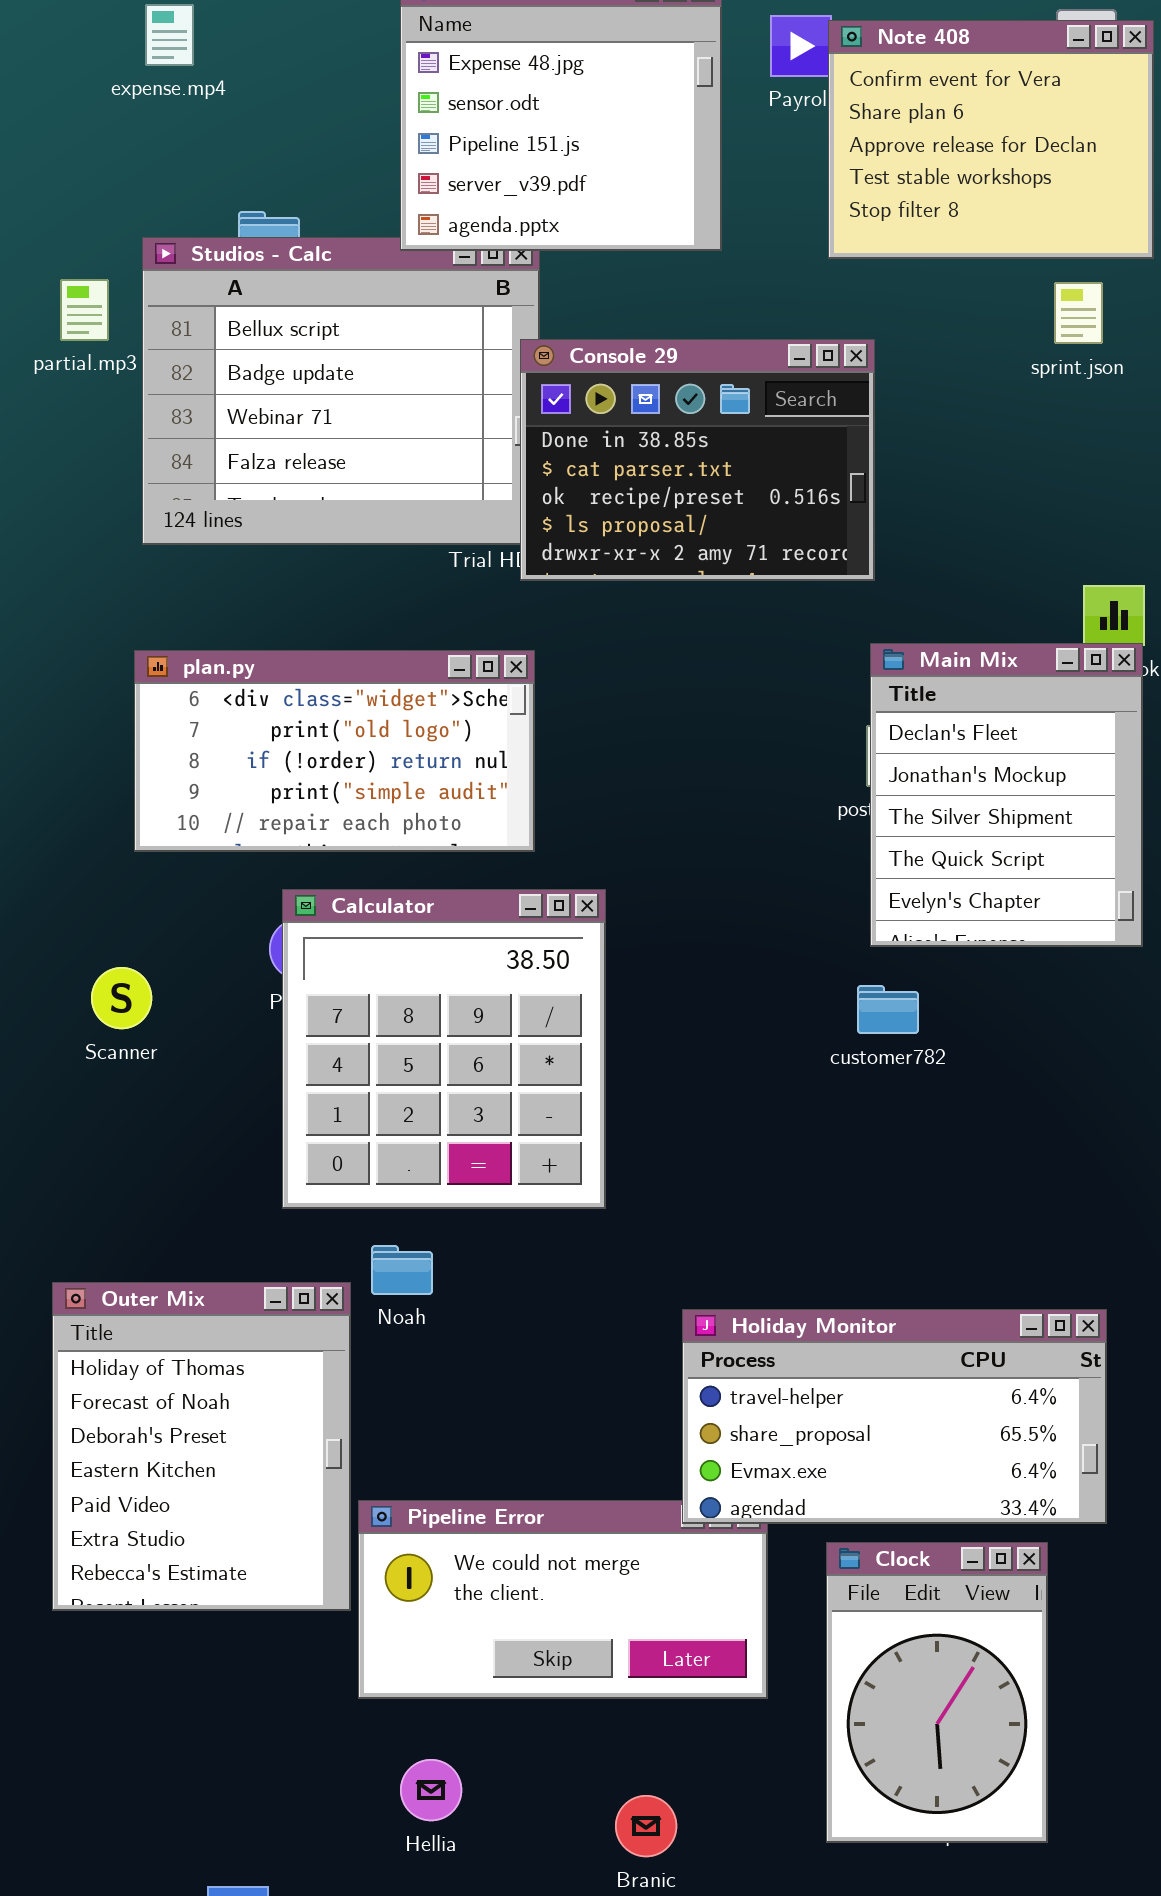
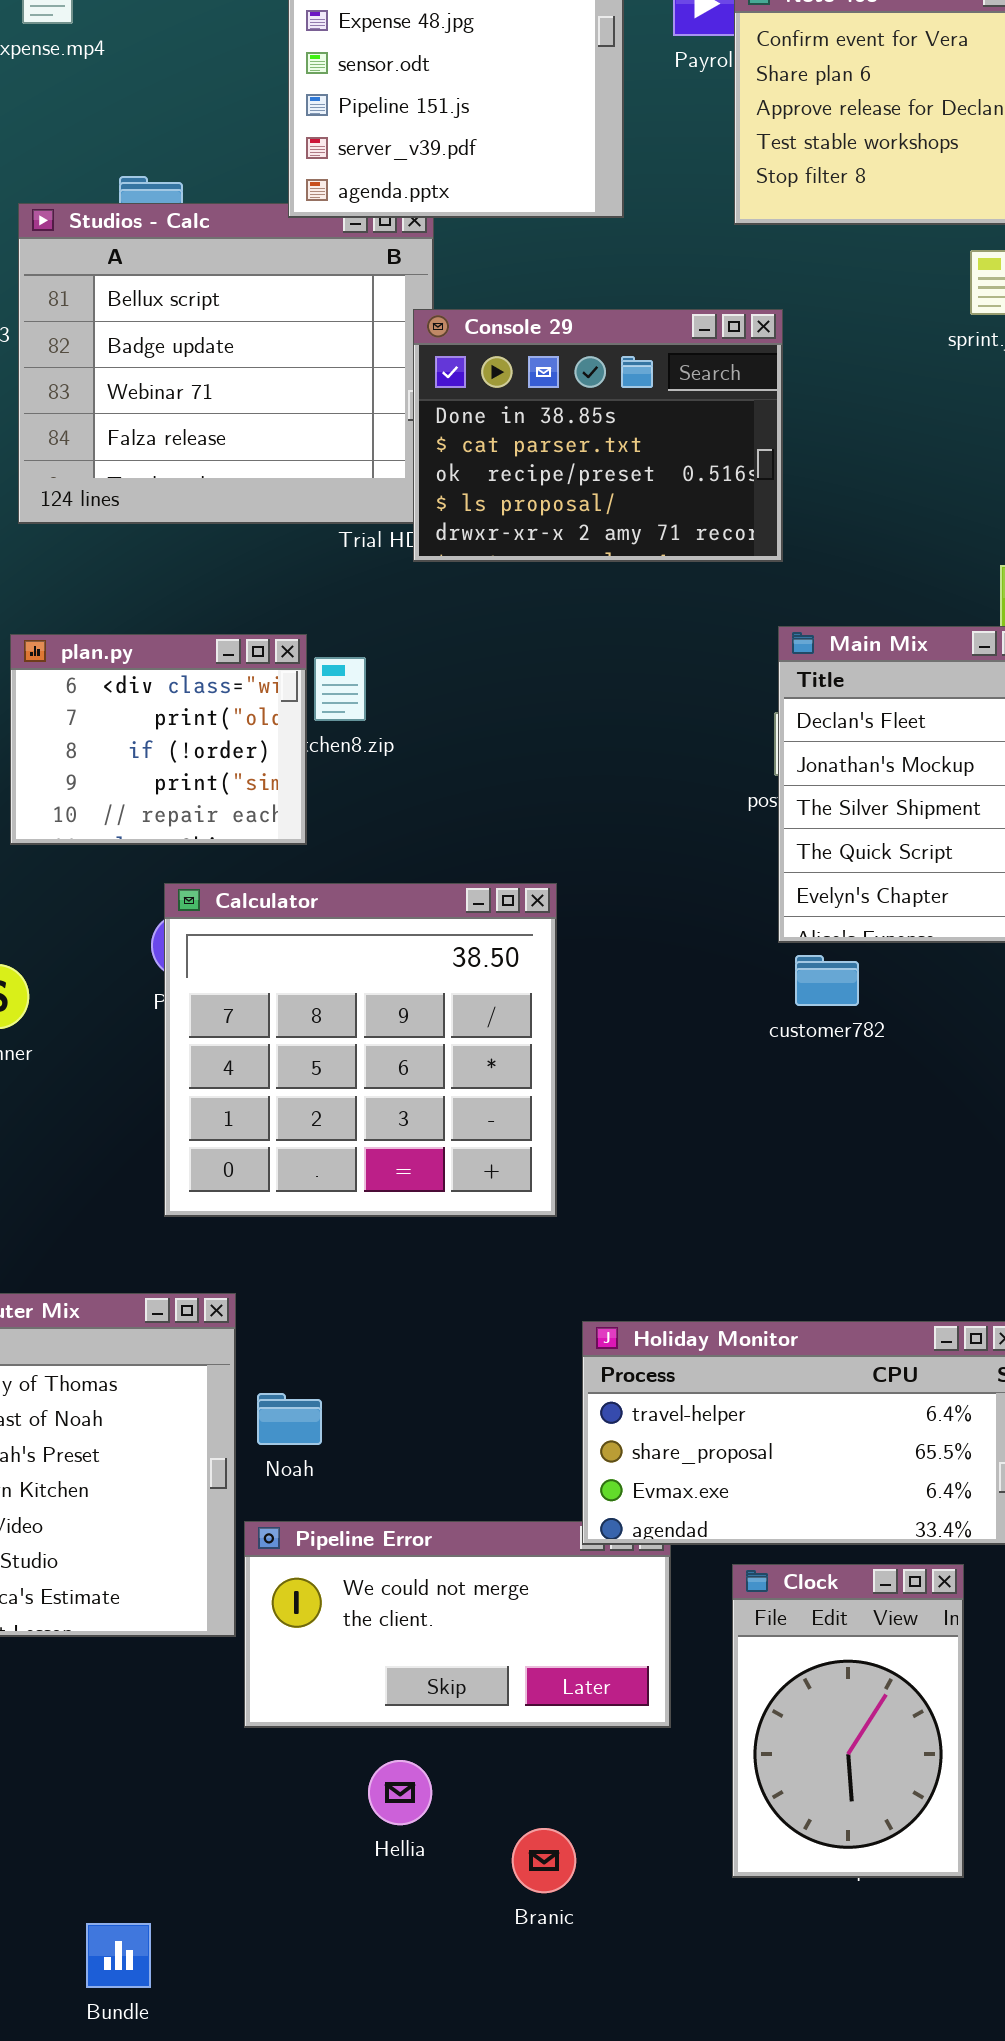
plan.py: [134,650,535,852] -> [10,634,307,845], resized
Calculator: [282,889,606,1209] -> [164,883,557,1217], resized
customer782: [857,985,919,1034] -> [795,955,859,1006], moved
Noah: [371,1245,433,1295] -> [257,1393,322,1445], moved
Hellia: [400,1759,462,1821] -> [368,1760,432,1825], moved

